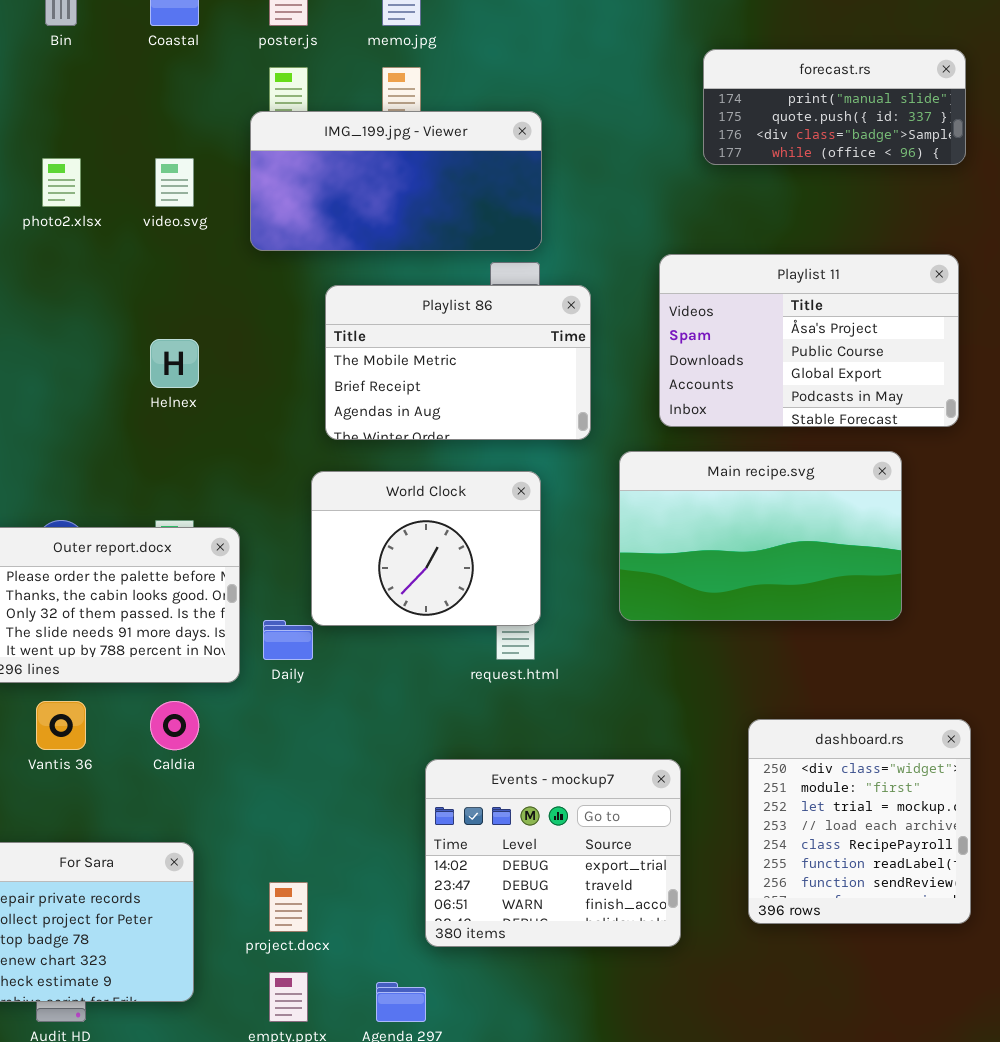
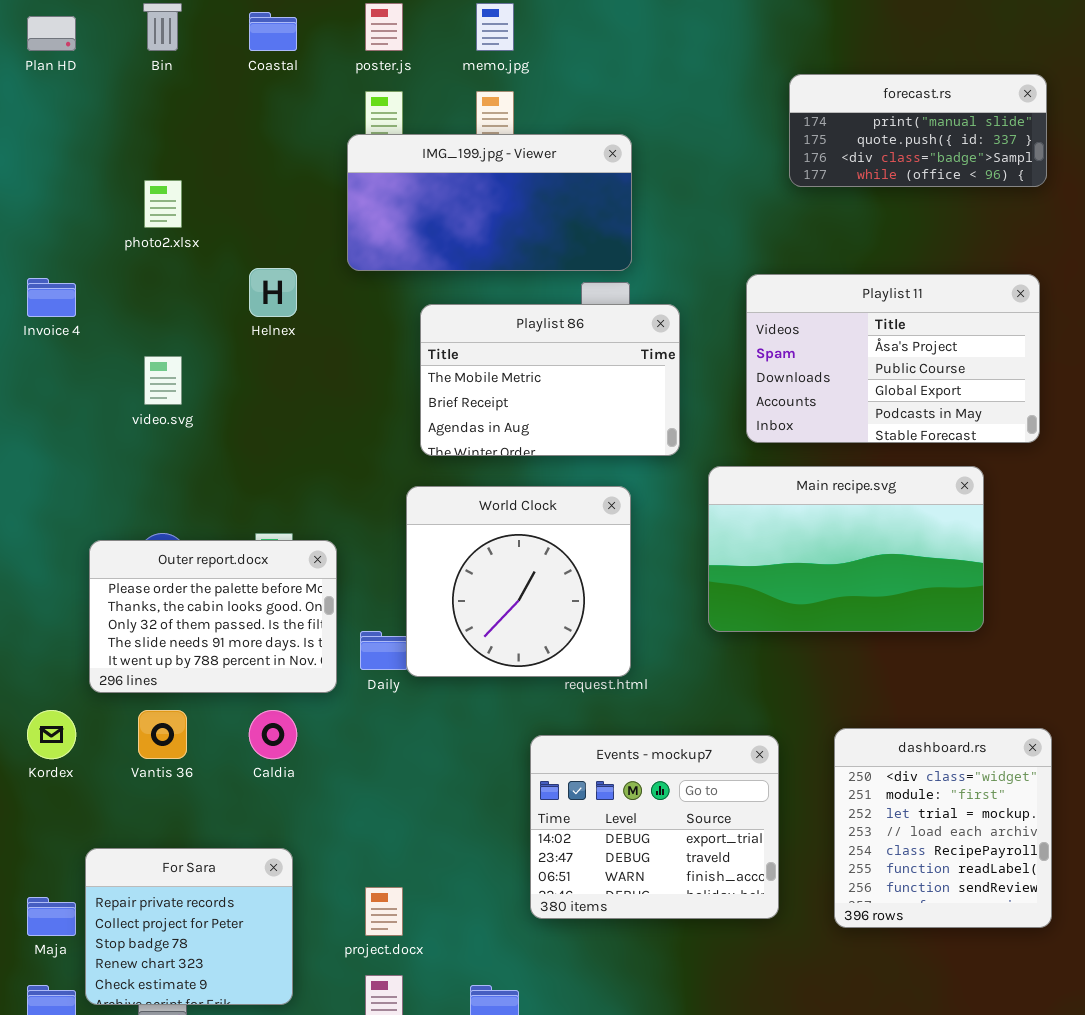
video.svg: [155,158,194,207] -> [144,356,182,405], moved
Helnex: [150,339,199,388] -> [249,268,297,317], moved
World Clock: [311,471,541,626] -> [406,486,631,677], resized
Events - mockup7: [425,759,681,947] -> [530,735,779,919], moved

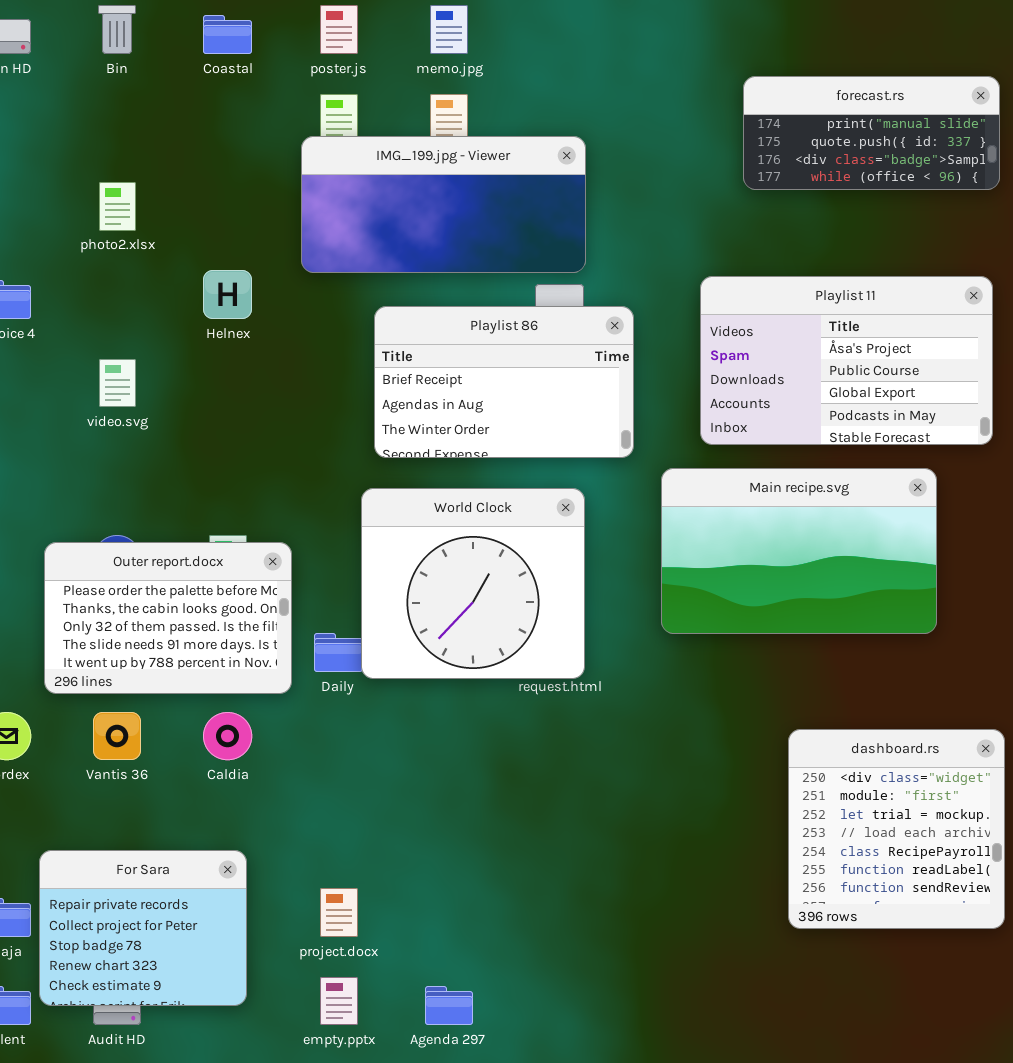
Playlist 86: [420,304,680,456] -> [374,306,634,458], scrolled down 1 row
Events - mockup7: [530,735,779,919] -> none, closed

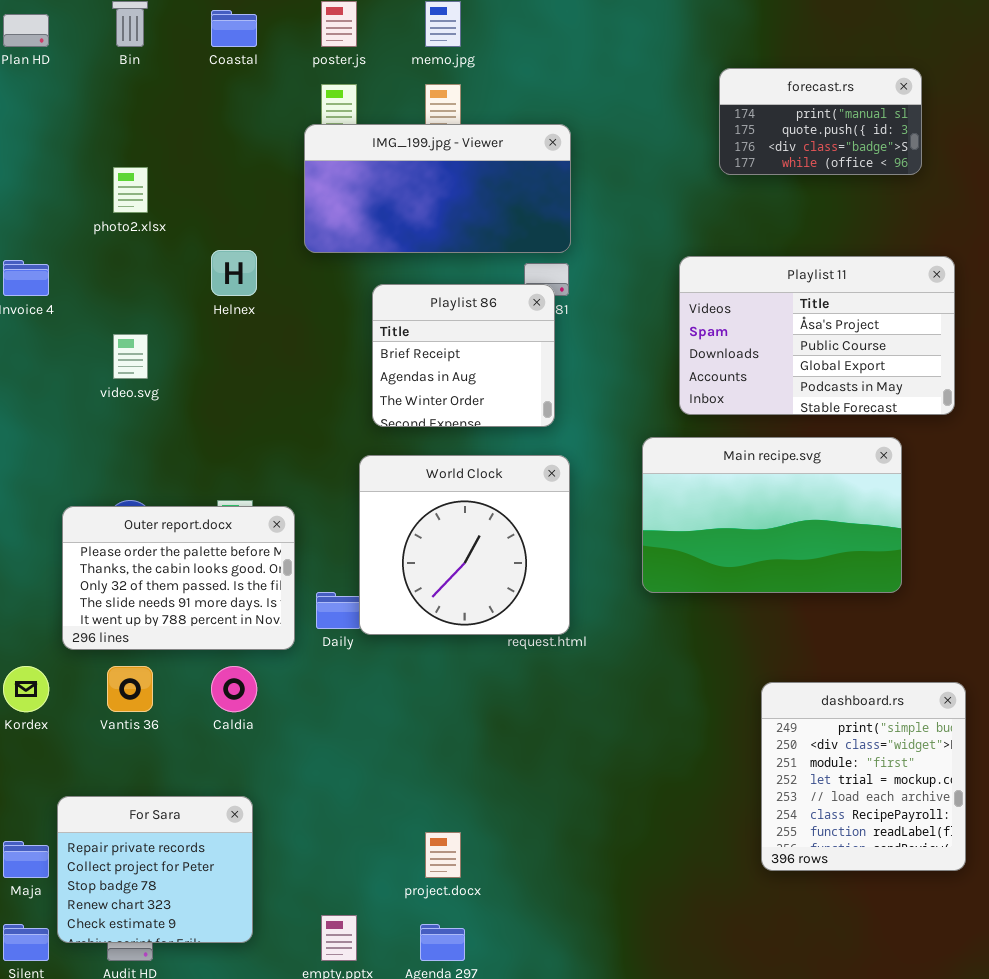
forecast.rs: [743,76,1000,190] -> [719,68,922,175], resized
Playlist 86: [374,306,634,458] -> [372,284,555,427], resized
dashboard.rs: [788,729,1005,929] -> [761,682,966,871], scrolled up 1 row
project.docx: [320,888,358,937] -> [425,832,461,878], moved

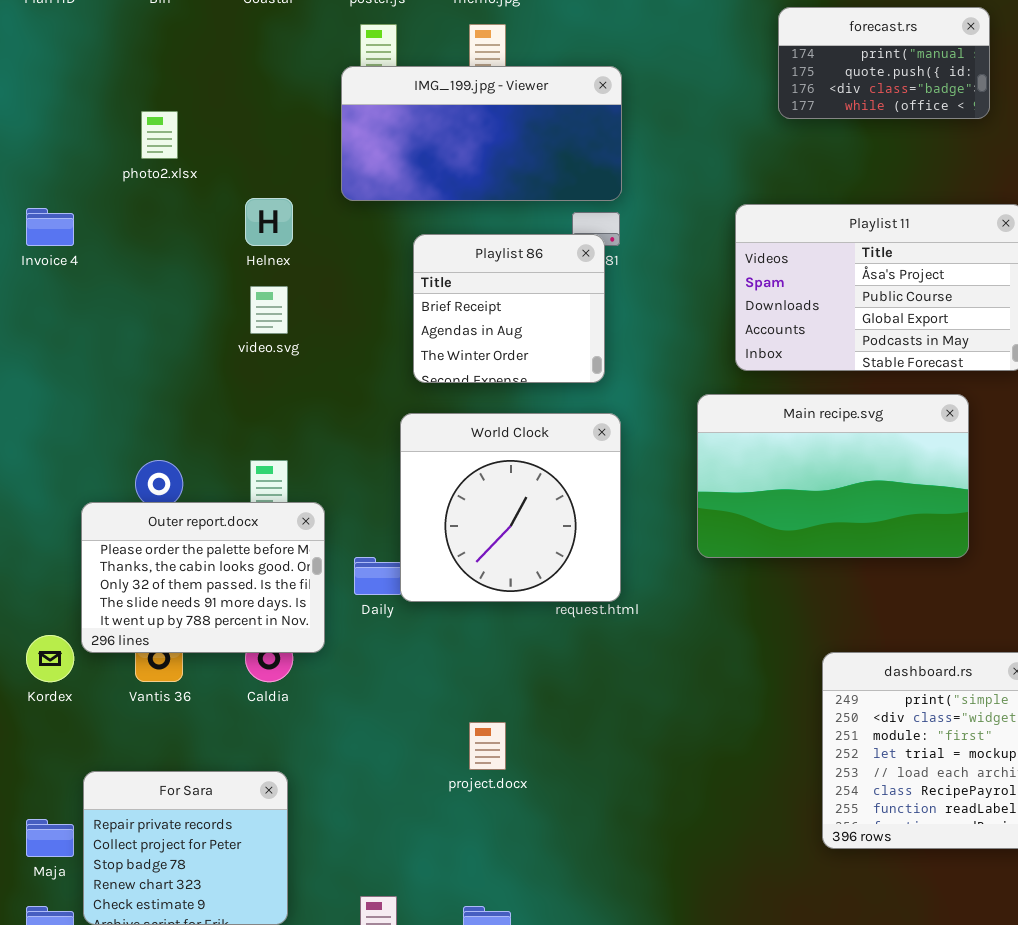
video.svg: [113,334,148,379] -> [250,286,288,334], moved
Outer report.docx: [62,506,295,650] -> [81,502,325,653], moved
project.docx: [425,832,461,878] -> [469,722,506,770], moved

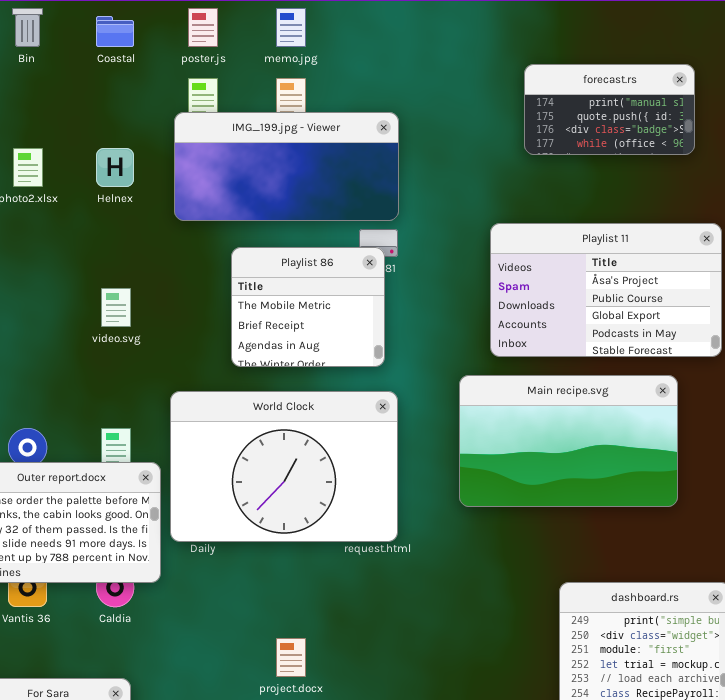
Helnex: [245,198,293,246] -> [96,148,134,187], moved
Playlist 86: [413,234,605,383] -> [231,247,385,367], scrolled up 1 row
World Clock: [400,413,621,602] -> [170,391,398,542], resized

